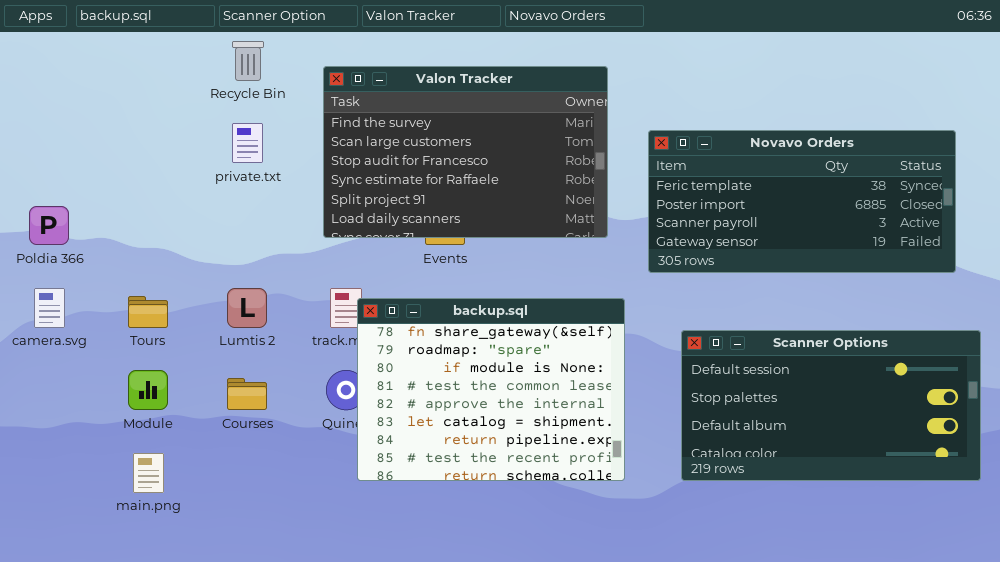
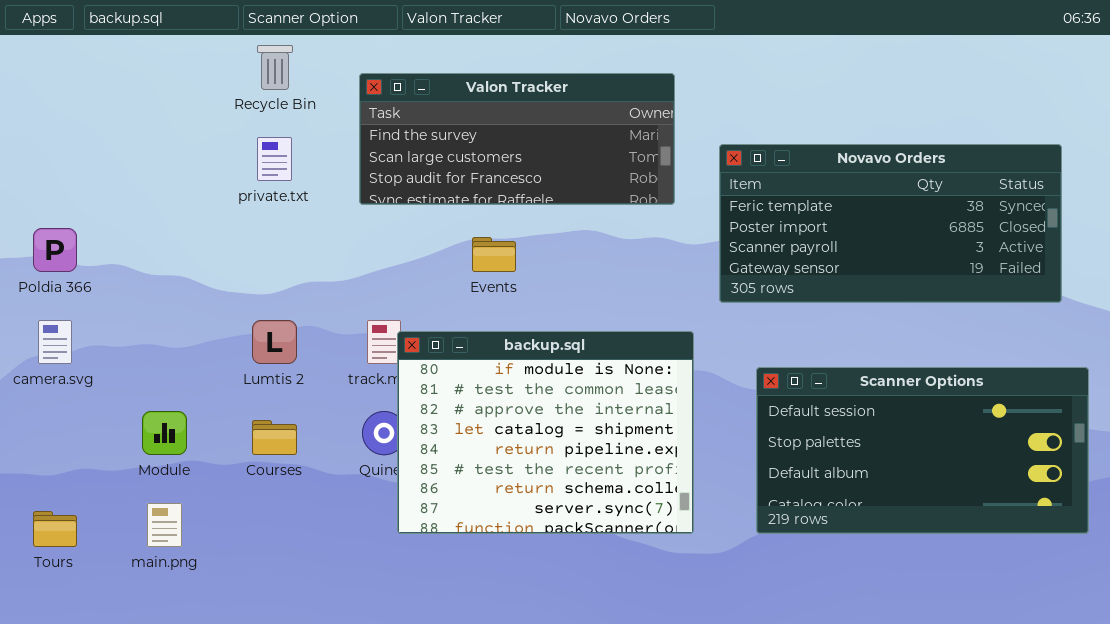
Valon Tracker: [323,66,608,238] -> [359,73,675,205], resized
Tours: [128,296,168,328] -> [33,511,77,547], moved
backup.sql: [357,298,625,481] -> [397,331,694,534], scrolled down 2 rows

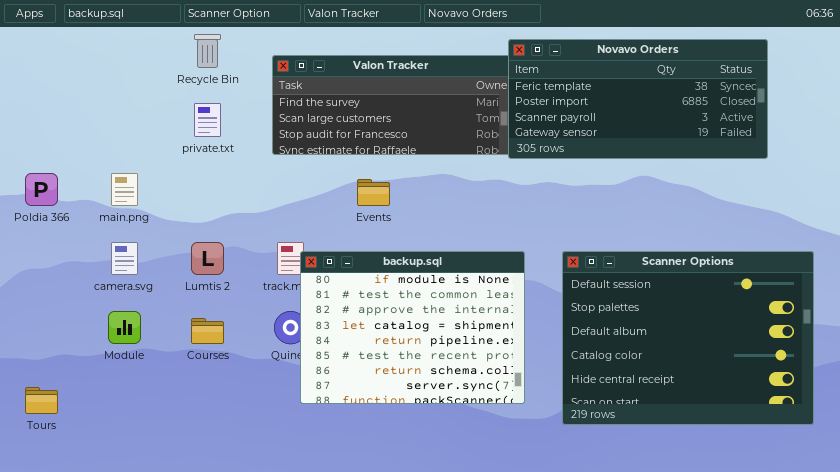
Novavo Orders: [719,144,1062,303] -> [508,39,768,159], moved
camera.svg: [38,320,72,364] -> [111,242,138,275], moved
Scanner Options: [756,367,1089,534] -> [562,251,814,425], moved, resized
main.png: [147,503,182,547] -> [111,173,138,206], moved

